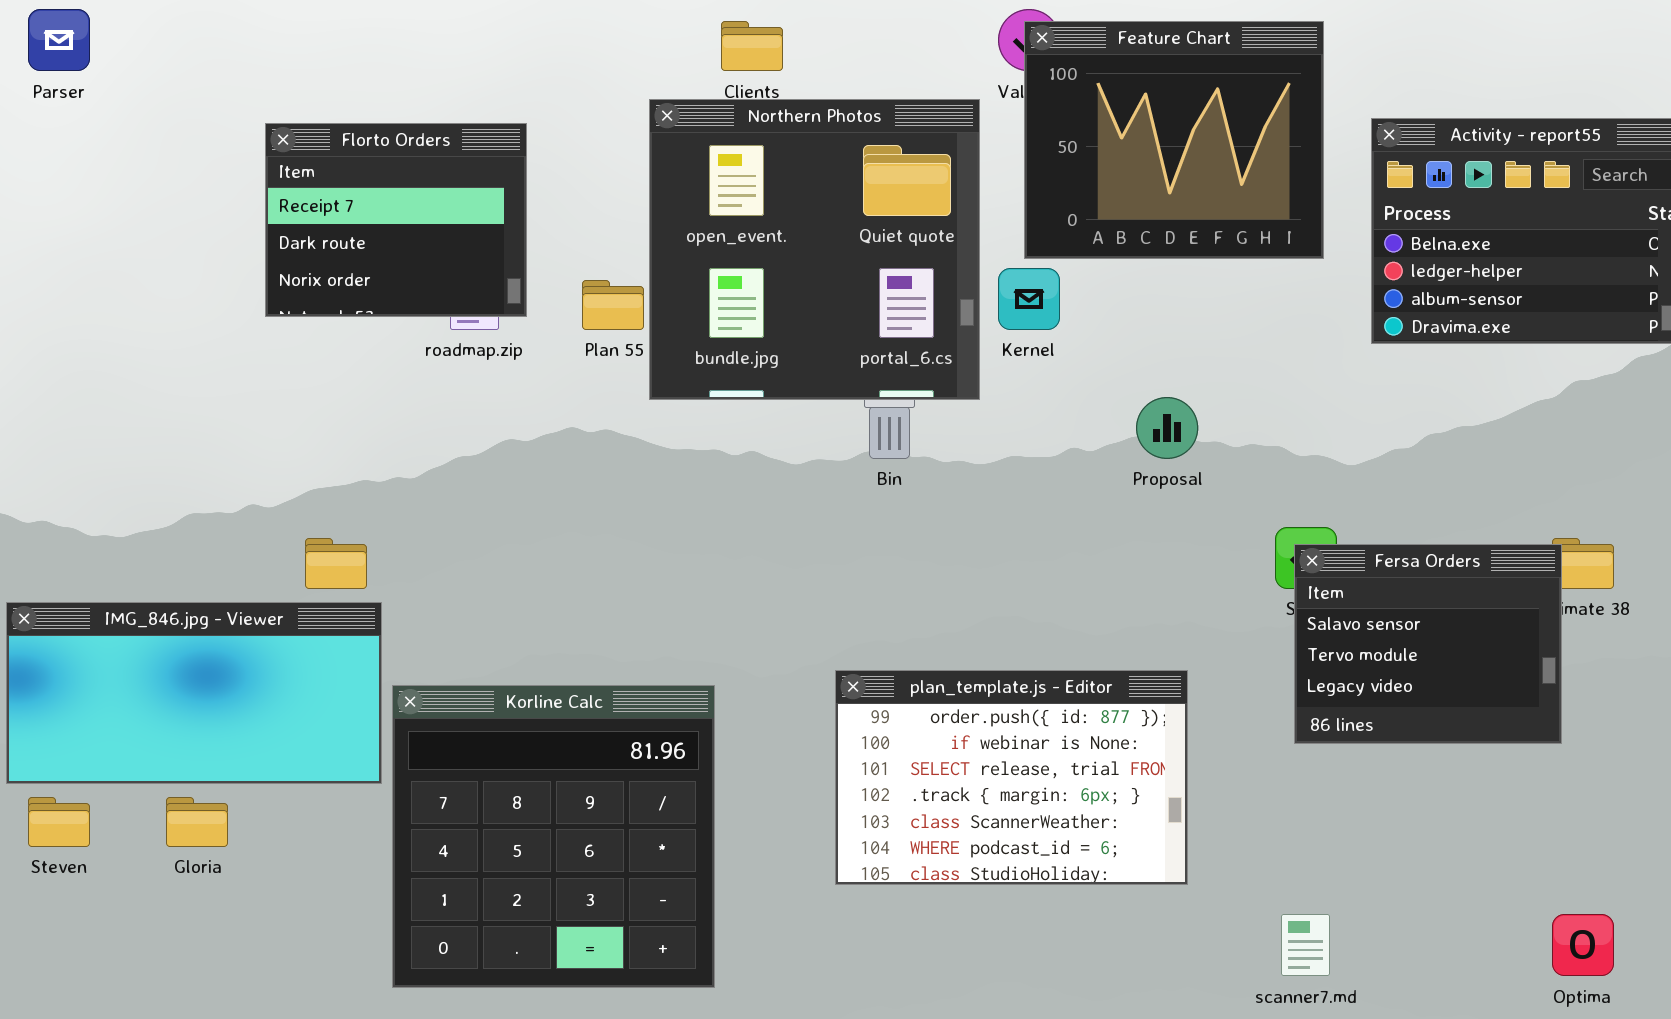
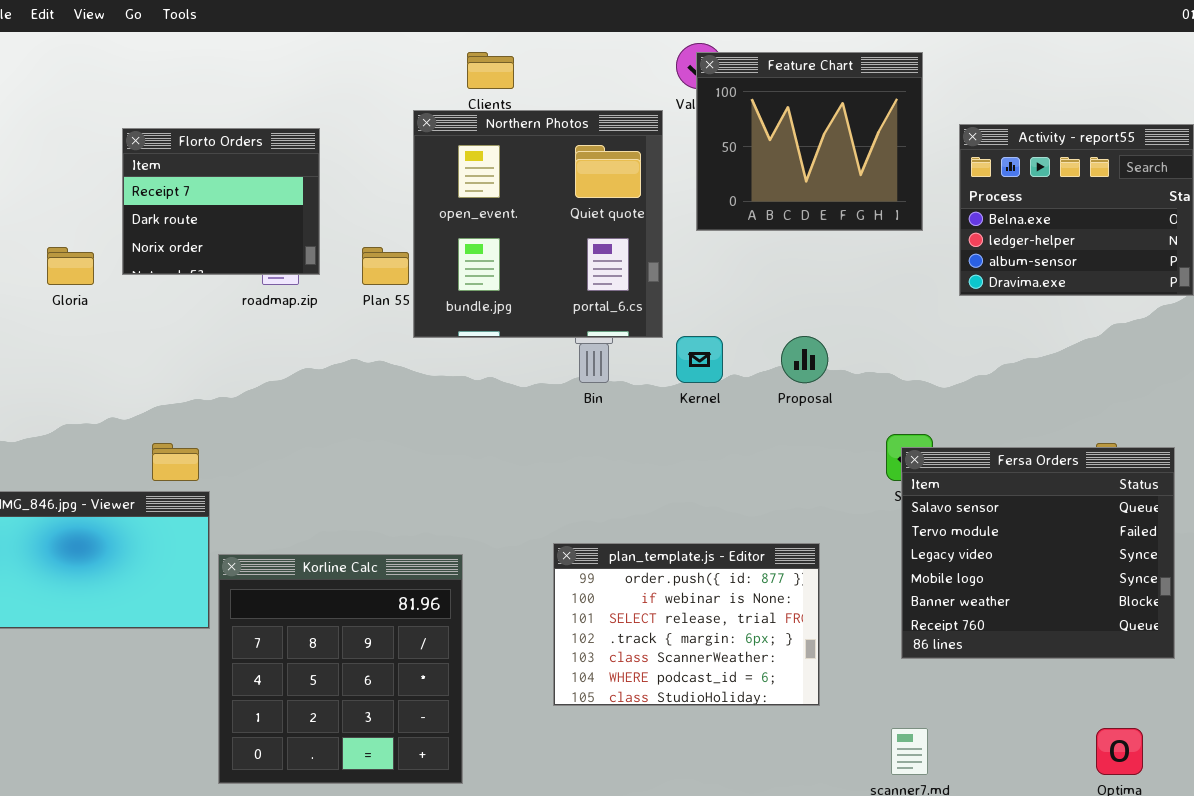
Kernel: [998,268,1060,330] -> [676,336,723,383], moved
Fersa Orders: [1294,544,1562,744] -> [901,447,1175,659], resized
Gloria: [166,797,228,847] -> [47,247,94,285], moved

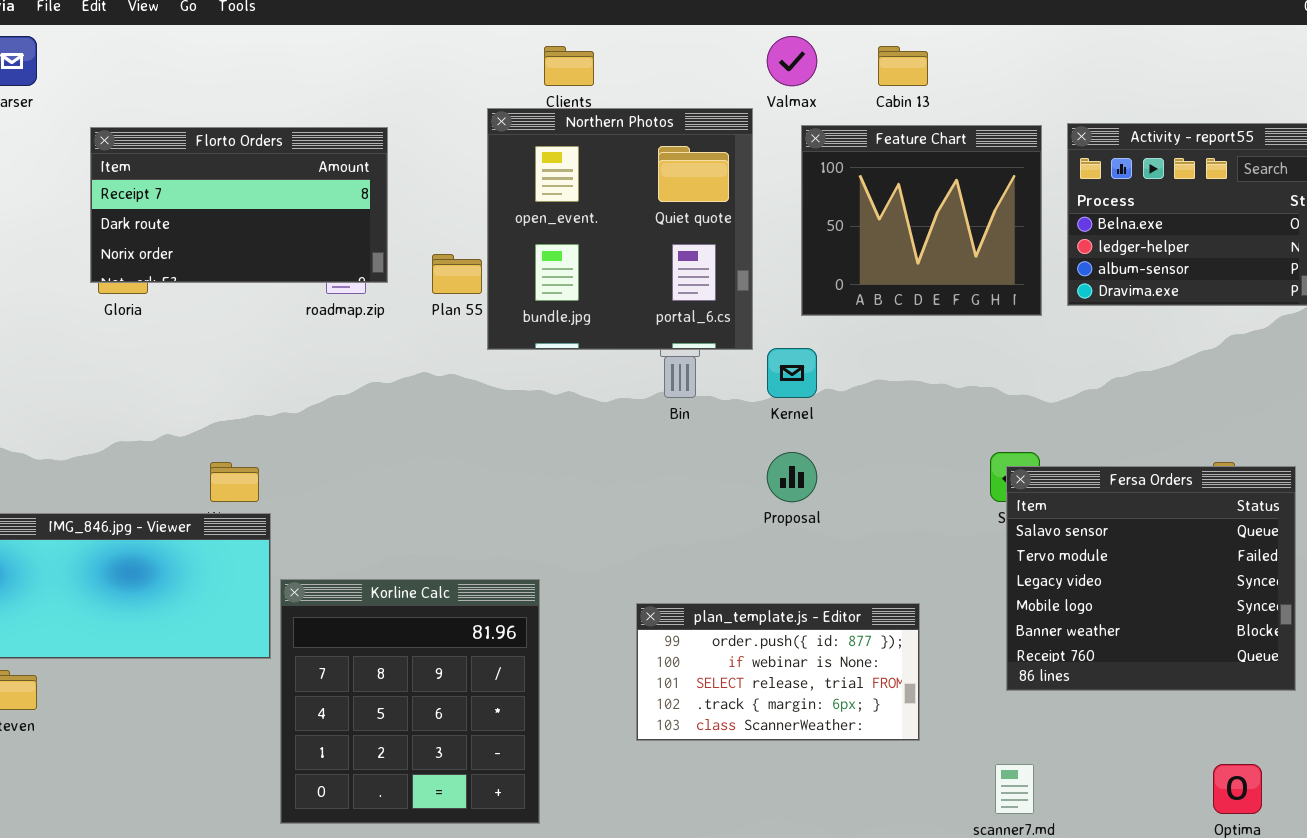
Feature Chart: [696,52,923,231] -> [801,125,1042,316], moved
Florto Orders: [122,128,320,275] -> [90,127,388,283], resized
Proposal: [781,336,828,383] -> [767,452,817,502], moved
plan_template.js - Editor: [553,543,820,706] -> [636,603,920,741], resized

